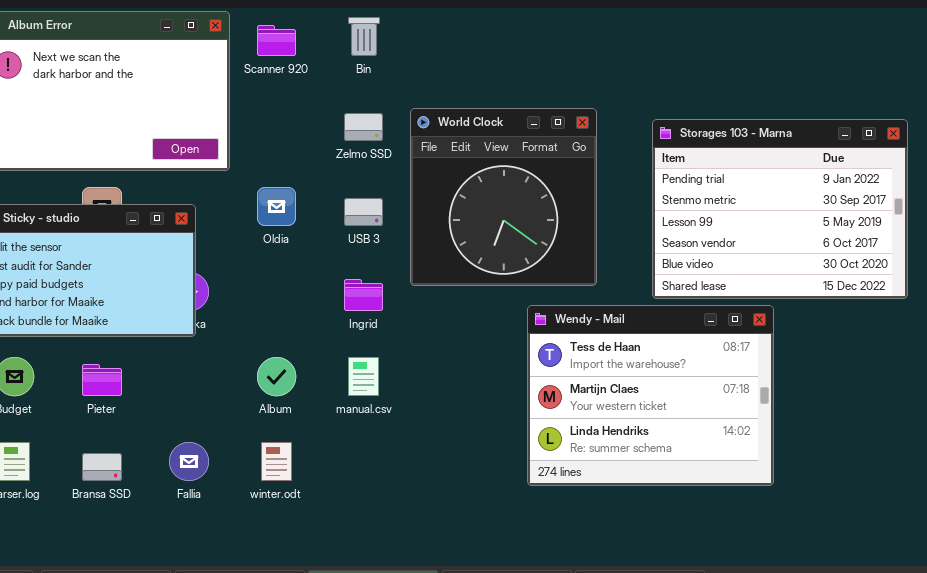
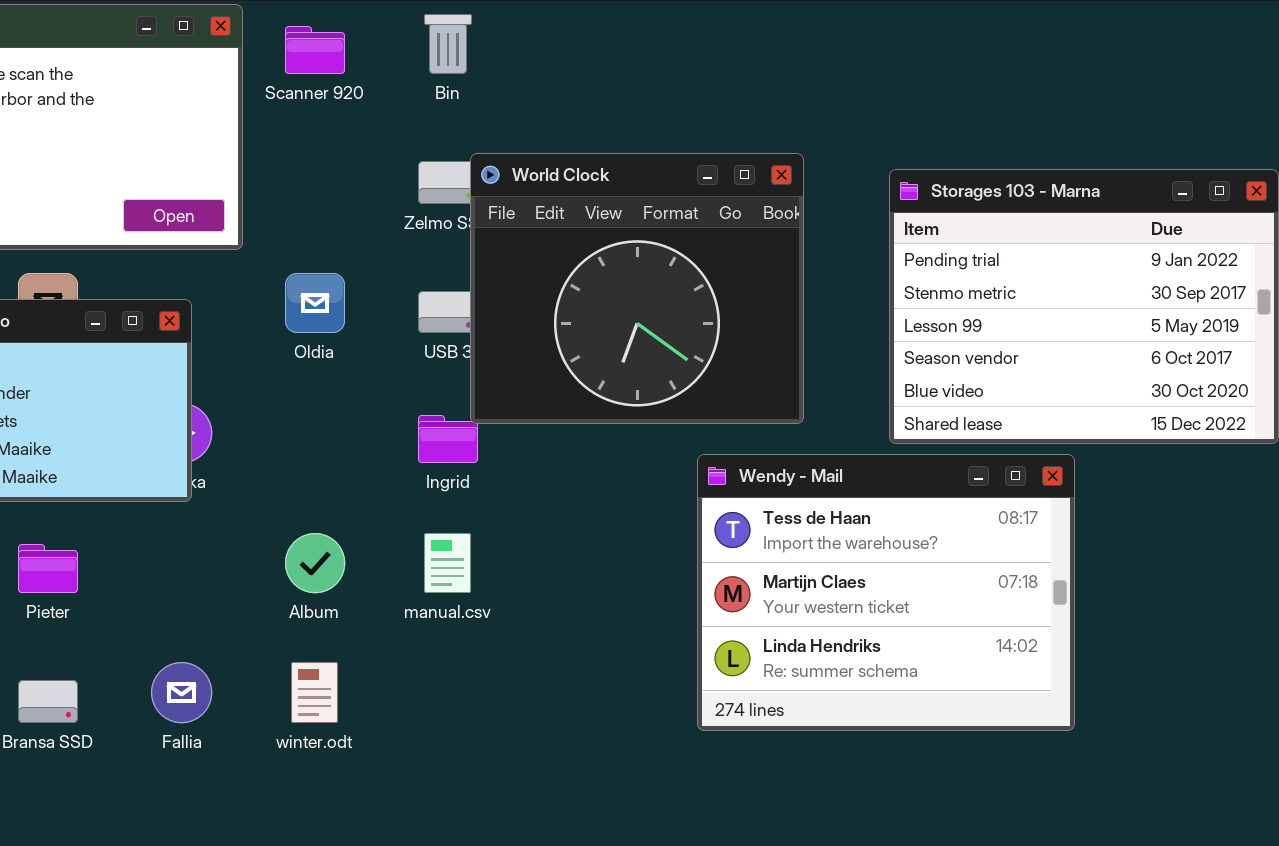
World Clock: [410,108,597,286] -> [470,153,804,424], resized

